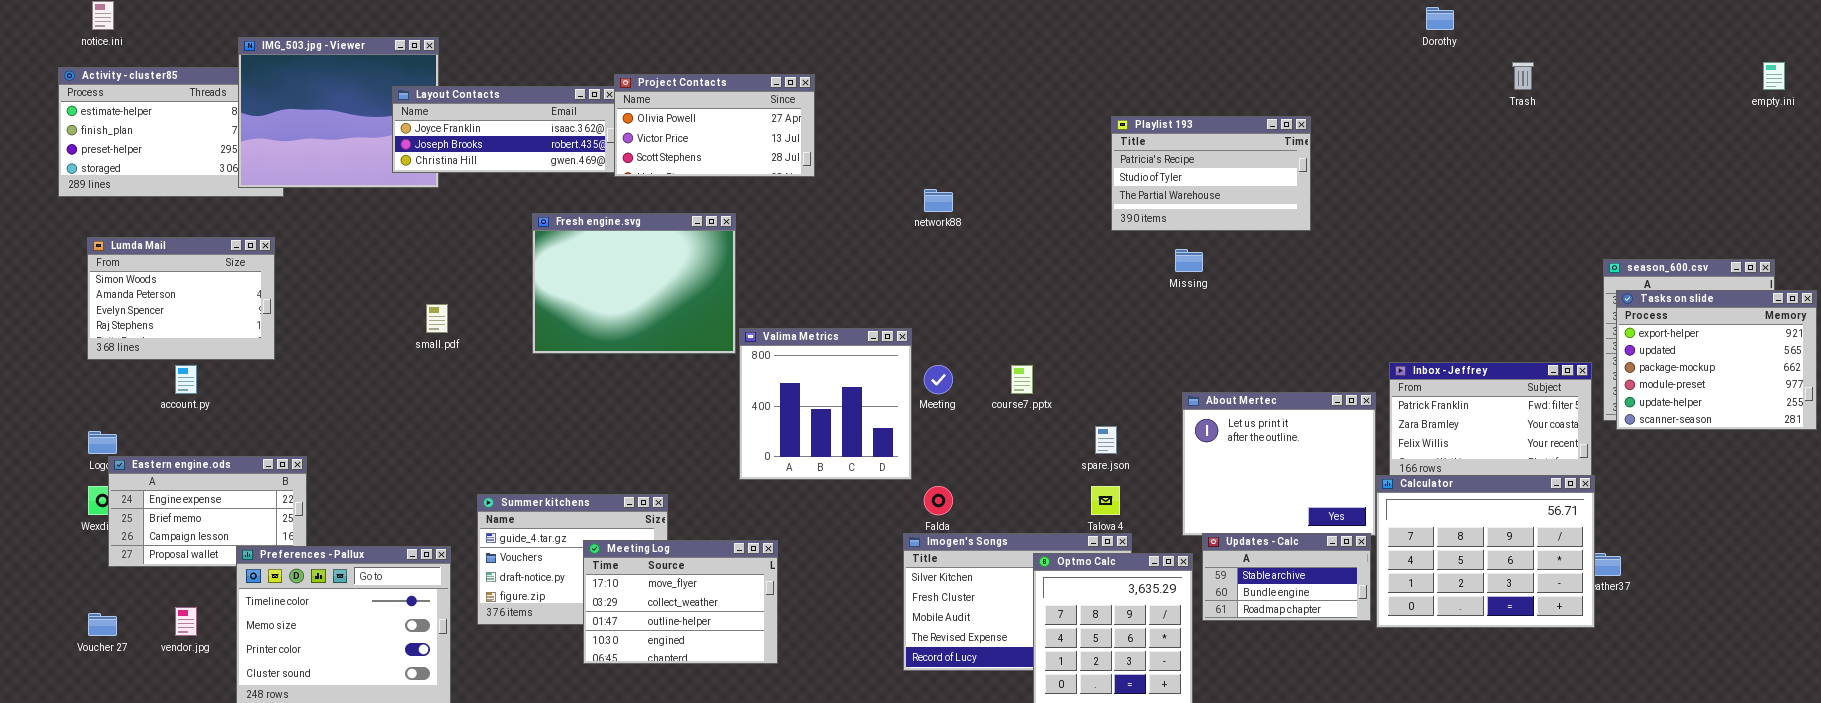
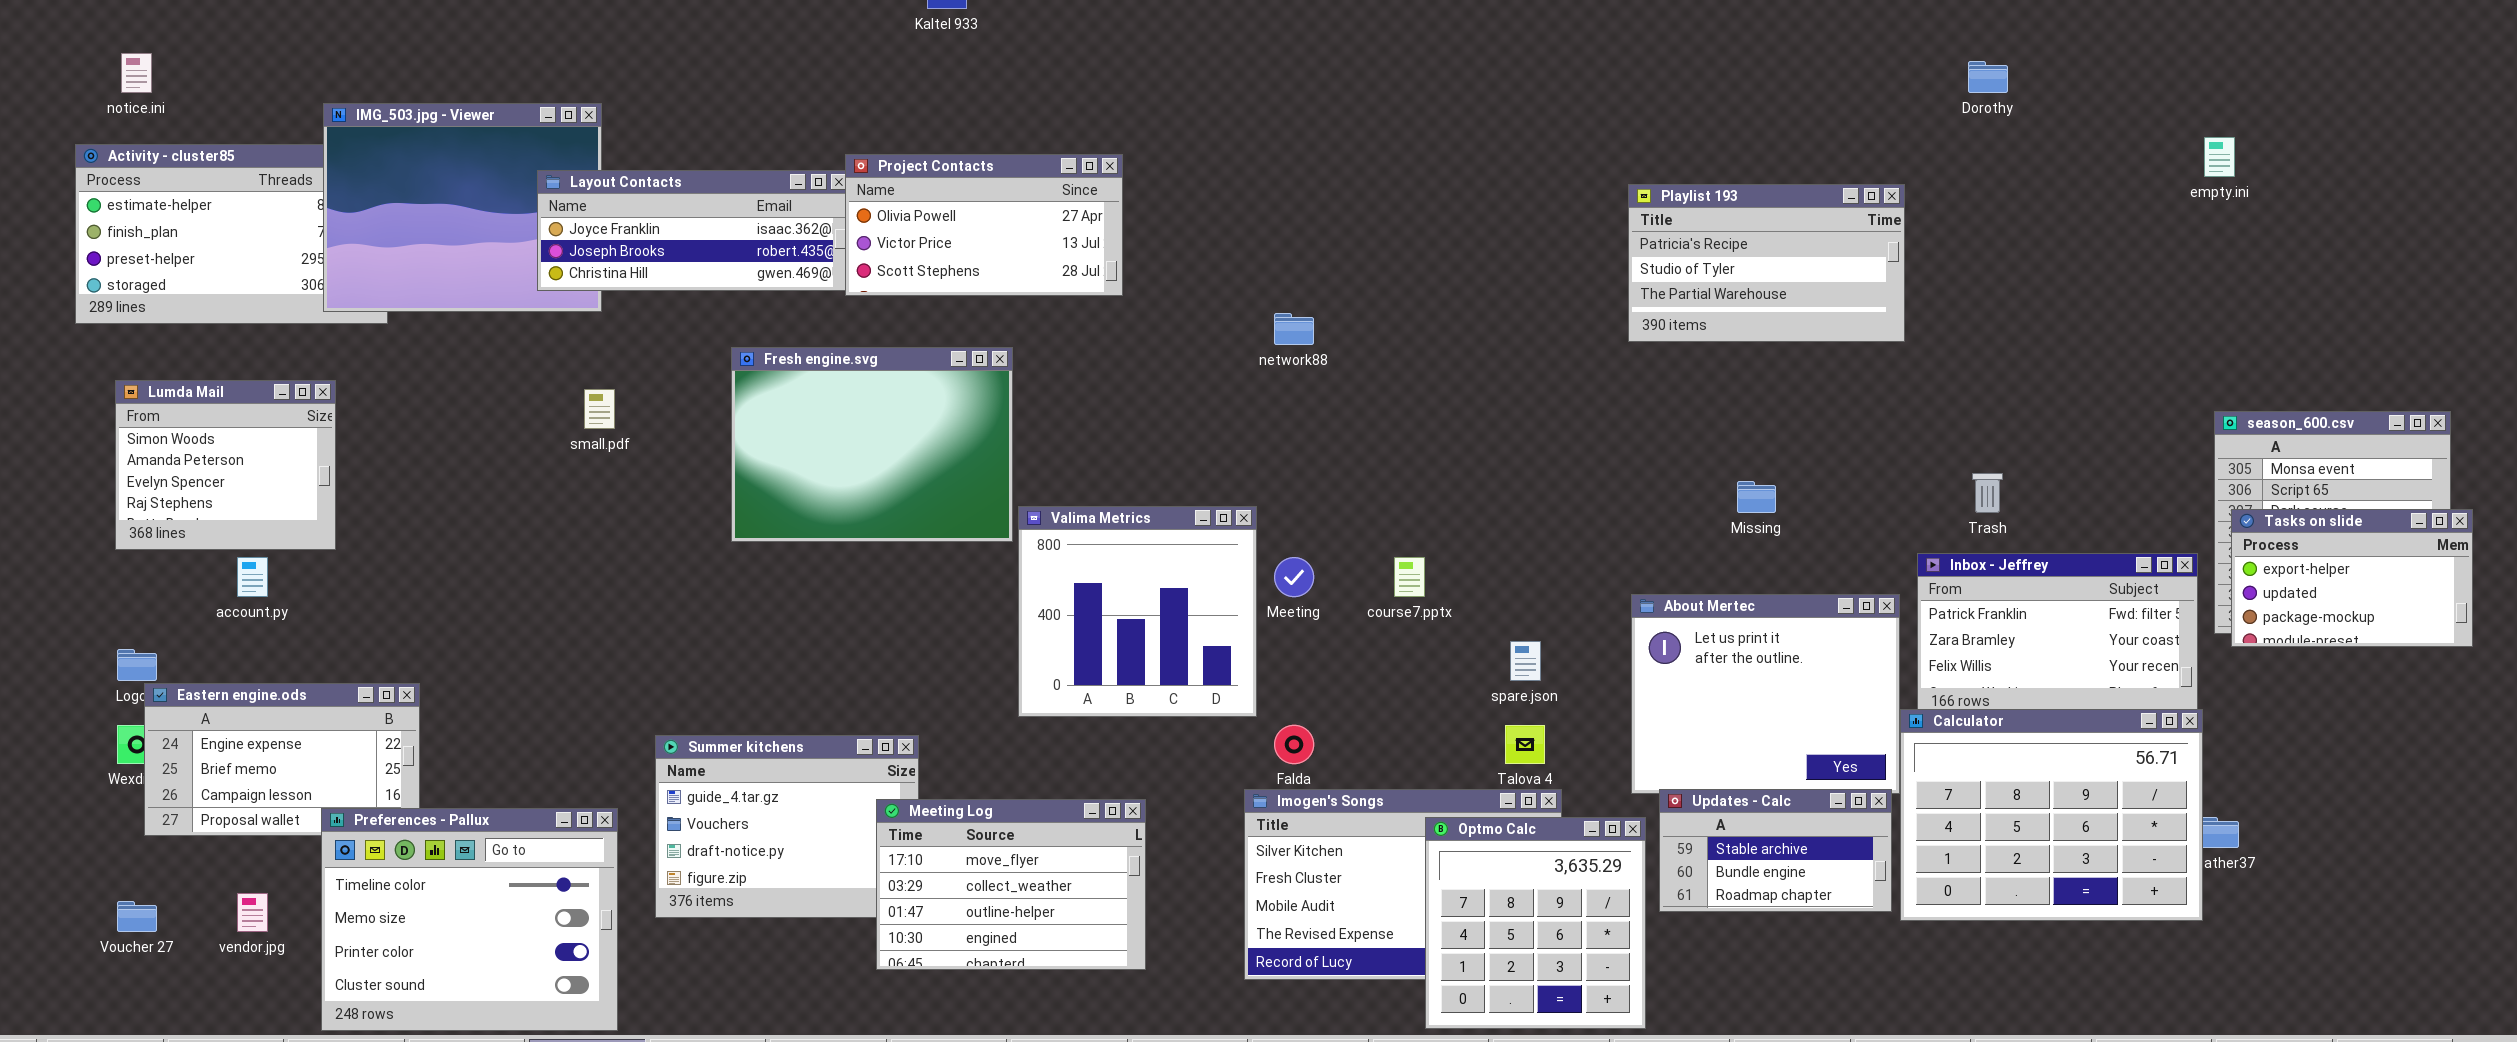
Trash: [1512,62,1534,90] -> [1972,473,2003,513], moved
empty.ini: [1763,62,1785,90] -> [2204,137,2235,177], moved
Playlist 193: [1111,116,1311,231] -> [1628,184,1905,342], moved
Lumda Mail: [87,237,275,360] -> [115,380,336,550], resized
Missing: [1175,249,1203,272] -> [1737,481,1776,513], moved
Tasks on slide: [1616,290,1817,430] -> [2231,509,2473,647], resized
small.pdf: [426,304,448,333] -> [584,389,615,429], moved
Meeting Log: [583,540,778,664] -> [876,799,1146,970], moved

